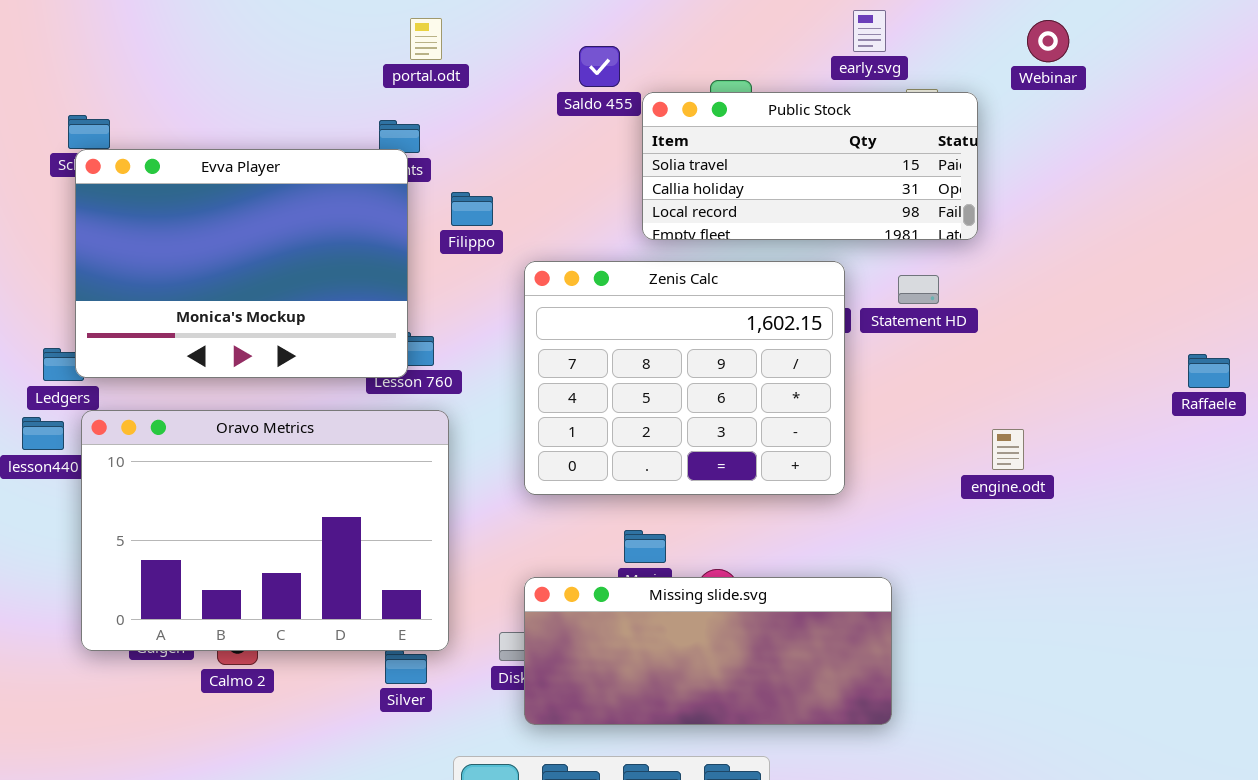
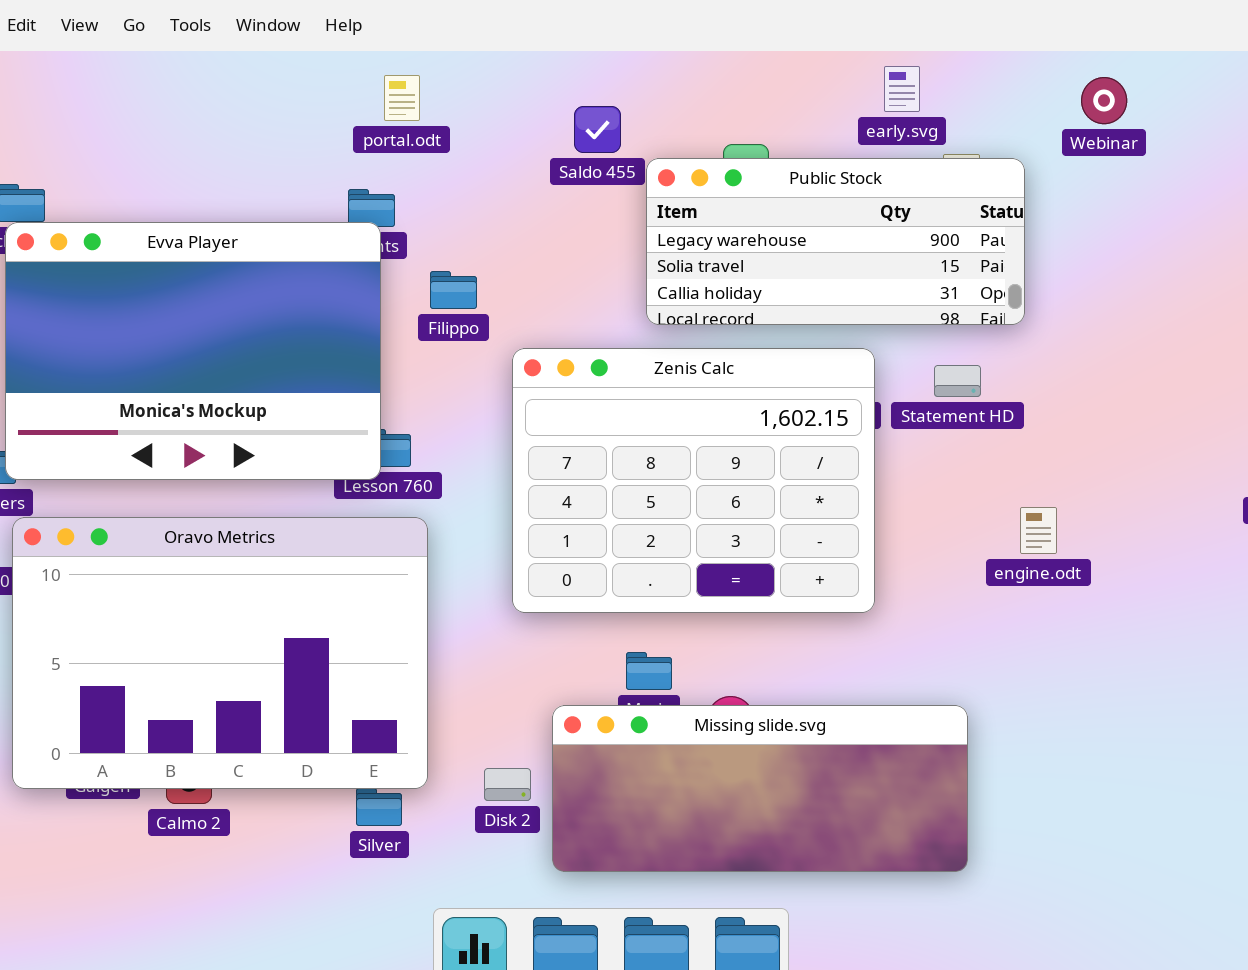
Public Stock: [642,92,978,240] -> [646,158,1025,325], scrolled up 1 row
engine.odt: [992,429,1024,470] -> [1020,507,1057,554], moved
Missing slide.svg: [524,577,892,725] -> [552,705,968,872], moved

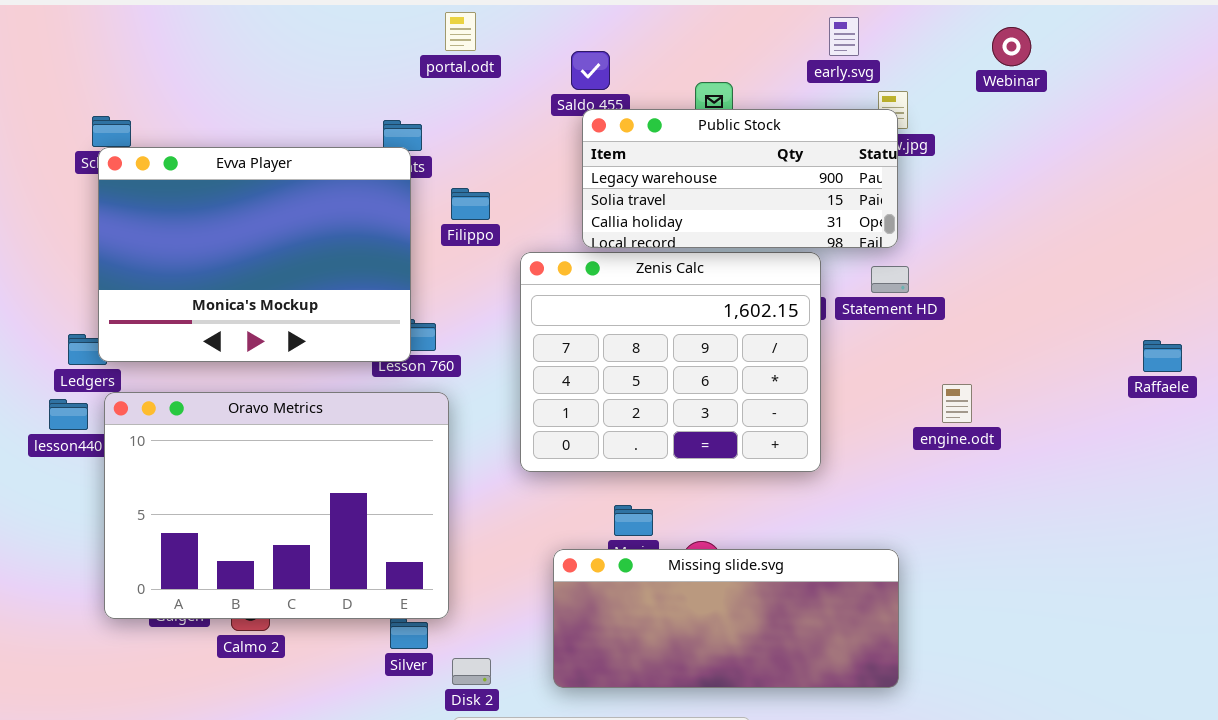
portal.odt: [384,75,420,121] -> [445,12,476,51], moved
Public Stock: [646,158,1025,325] -> [582,109,898,248], moved
Disk 2: [484,768,531,801] -> [452,658,491,685], moved

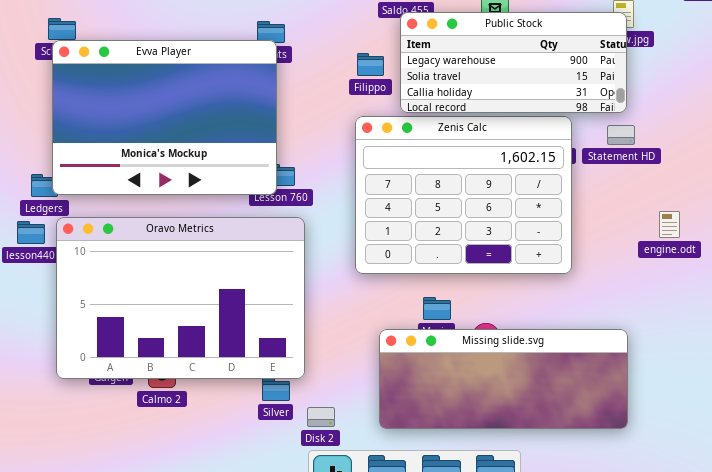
Filippo: [451,188,490,220] -> [357,53,384,76], moved

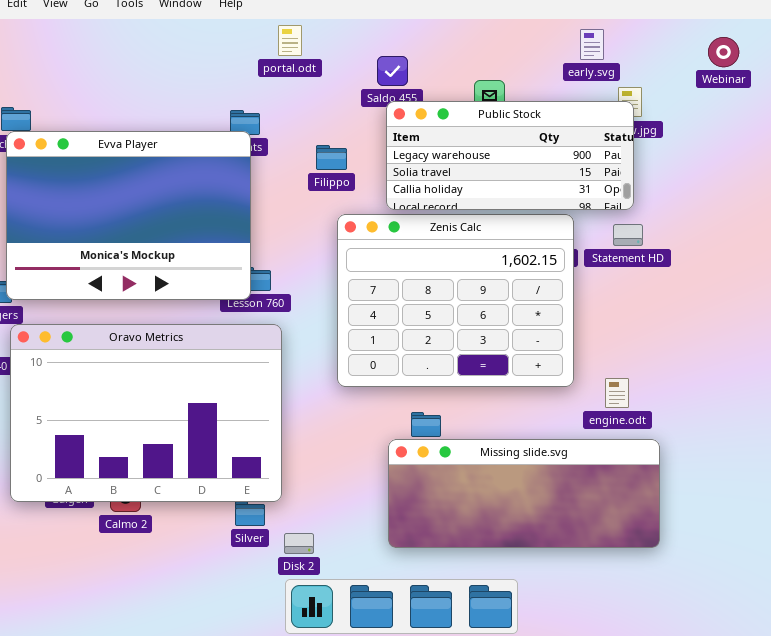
Filippo: [357,53,384,76] -> [316,145,347,170], moved
engine.odt: [659,211,680,238] -> [605,378,629,408], moved
Missing slide.svg: [379,329,628,429] -> [388,439,660,548], moved

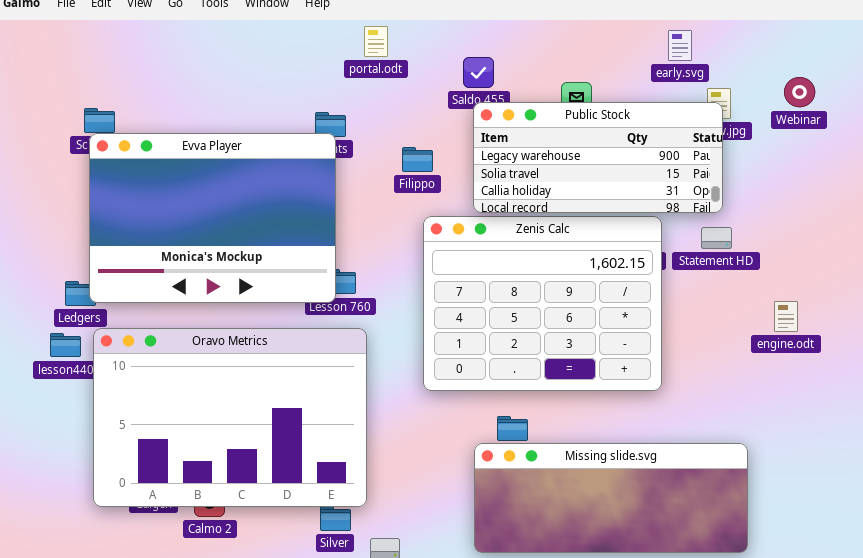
Webinar: [708,37,739,67] -> [784,77,815,107], moved
engine.odt: [605,378,629,408] -> [774,301,798,332], moved

